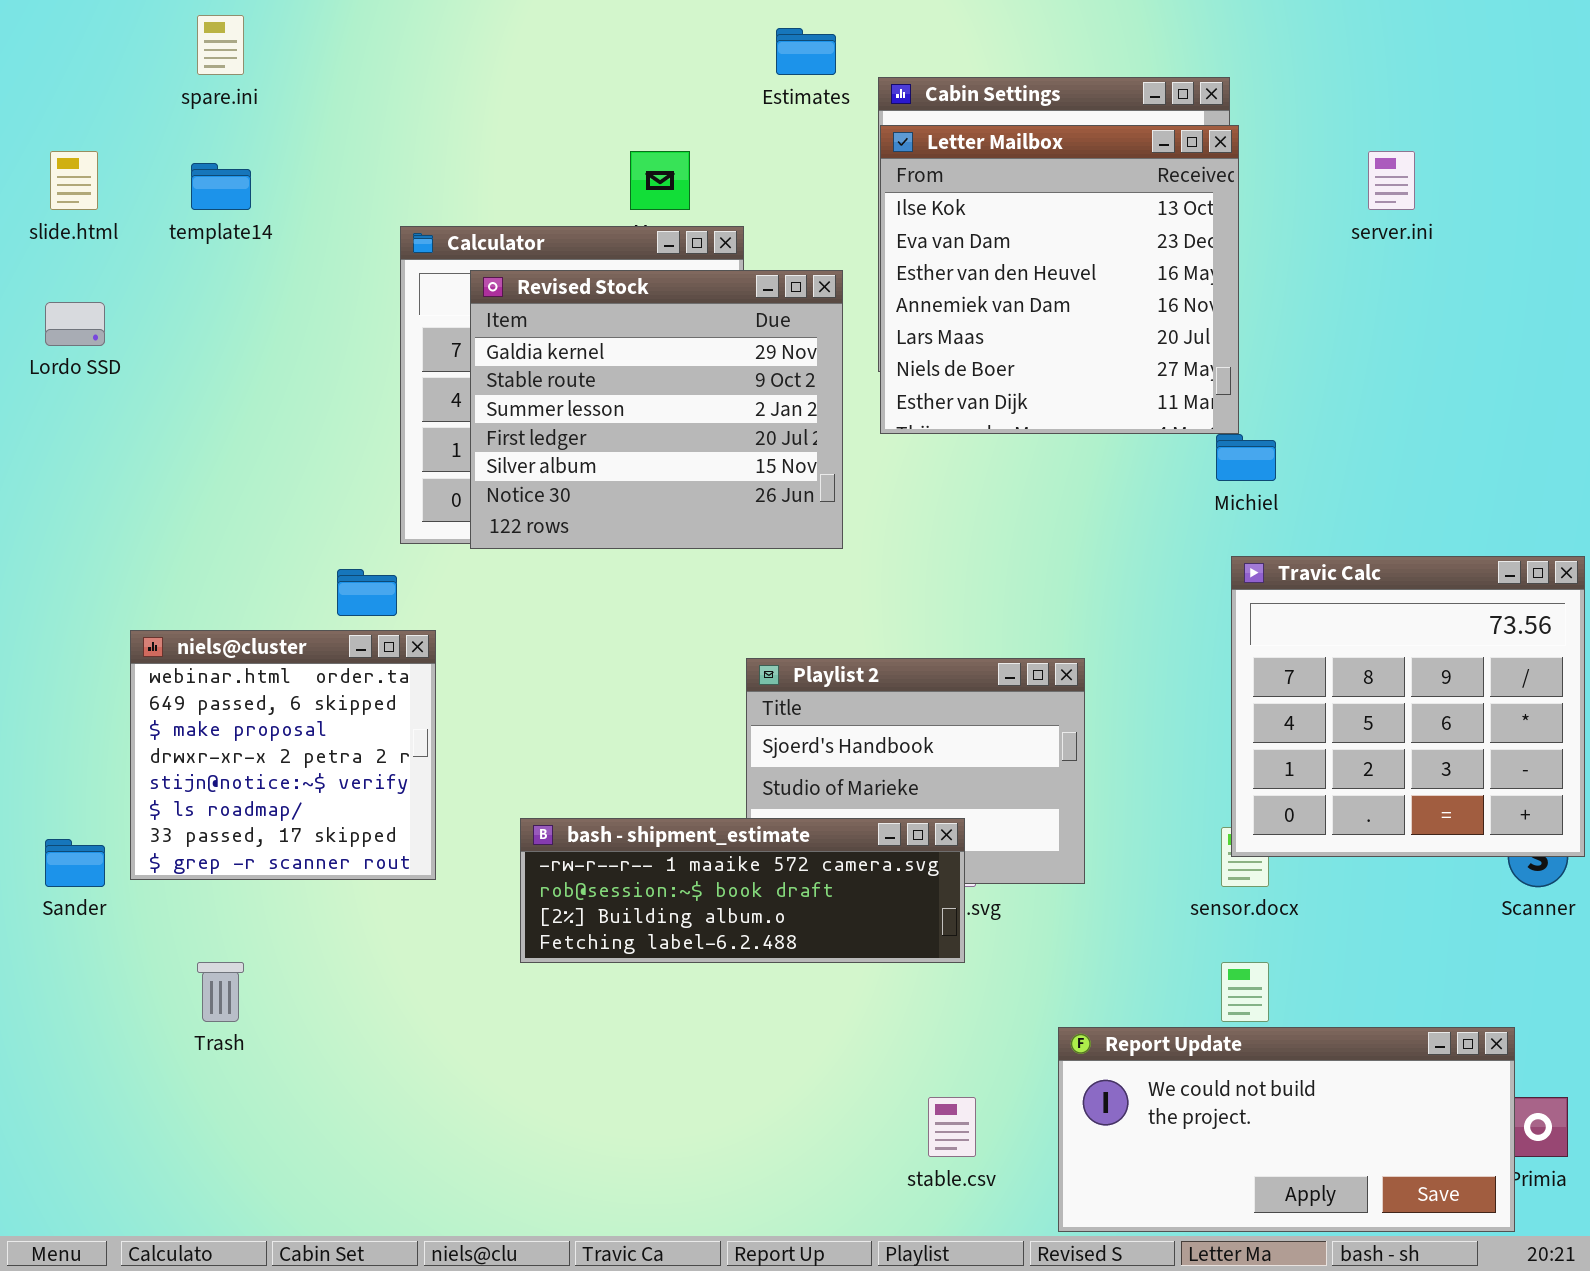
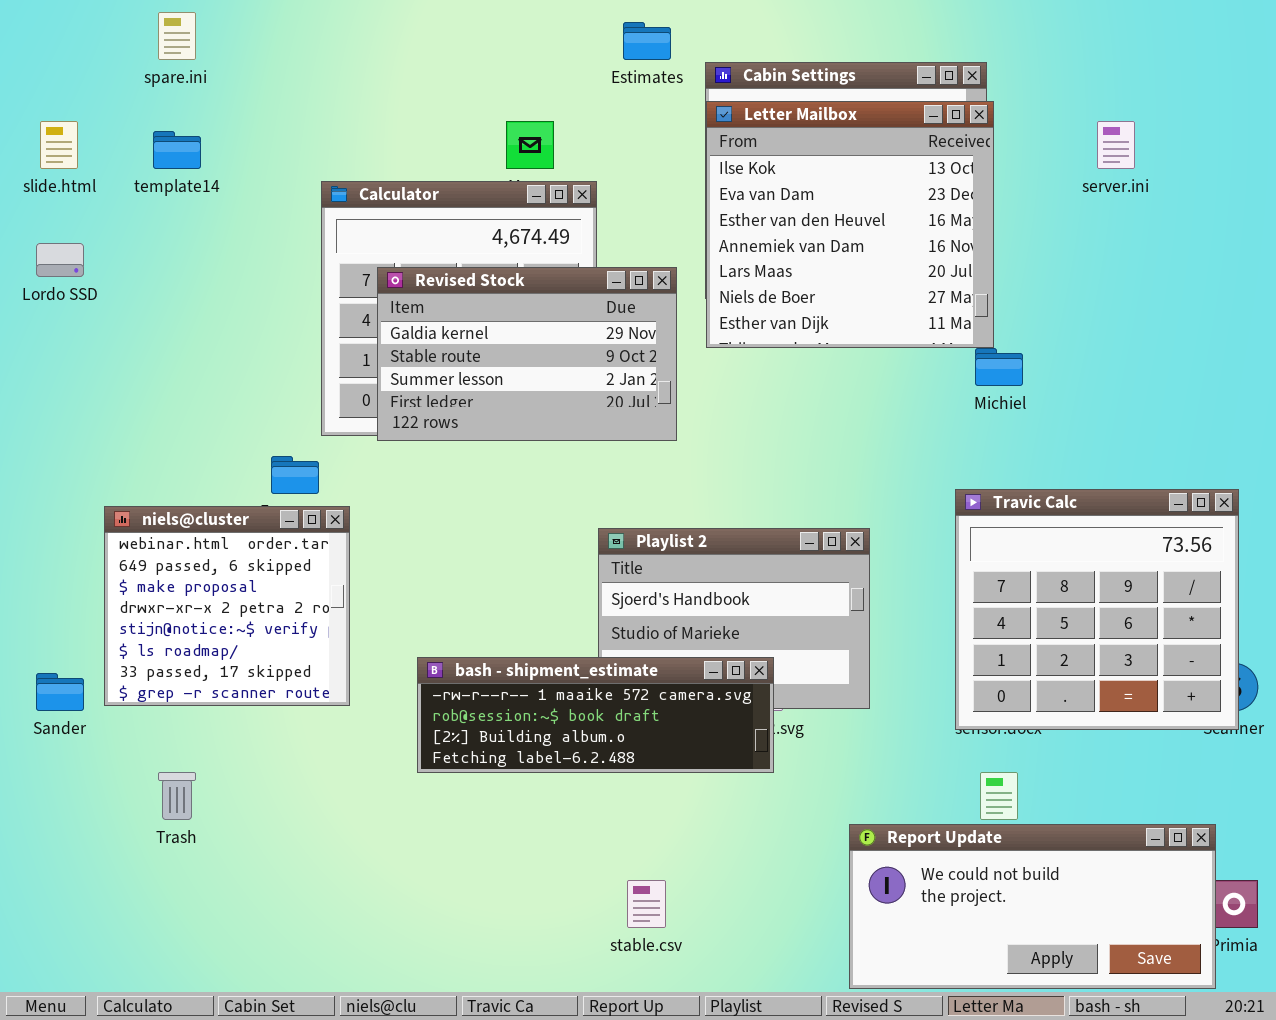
Revised Stock: [470,270,843,549] -> [377,267,677,441], resized
Travic Calc: [1231,556,1585,857] -> [955,489,1239,730], moved
stable.csv: [928,1097,976,1157] -> [627,880,666,928], moved

